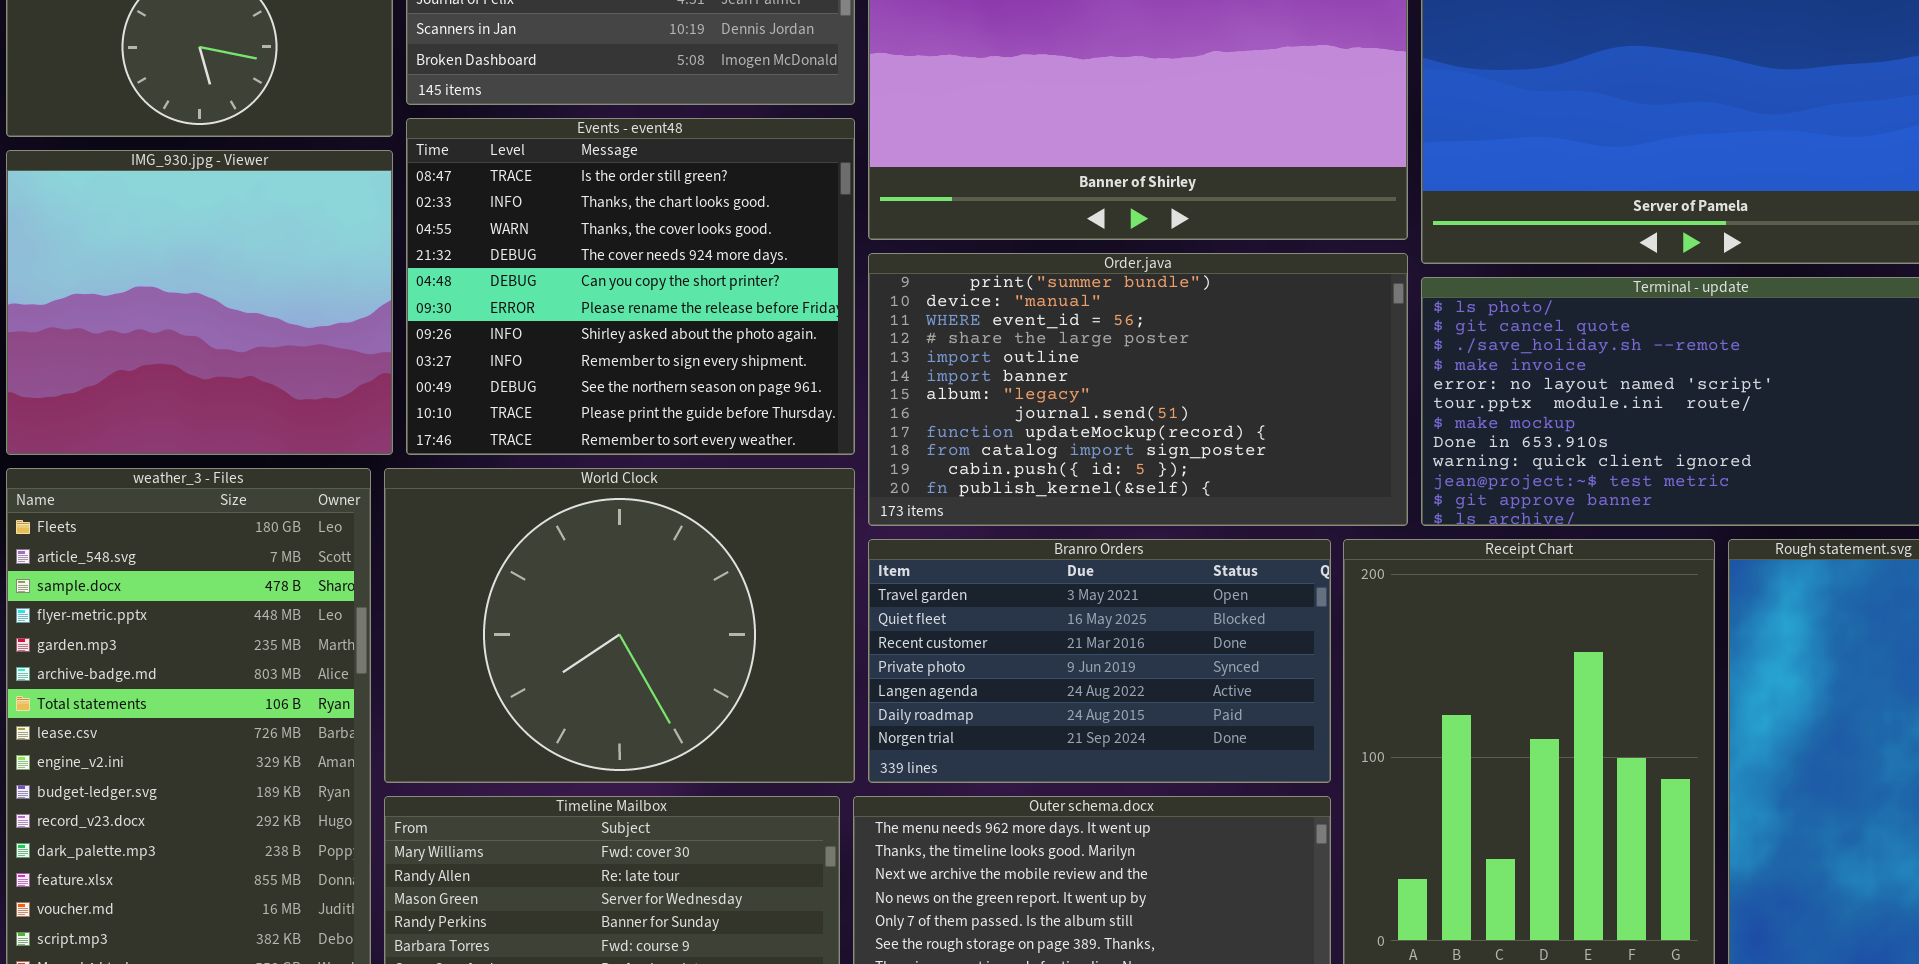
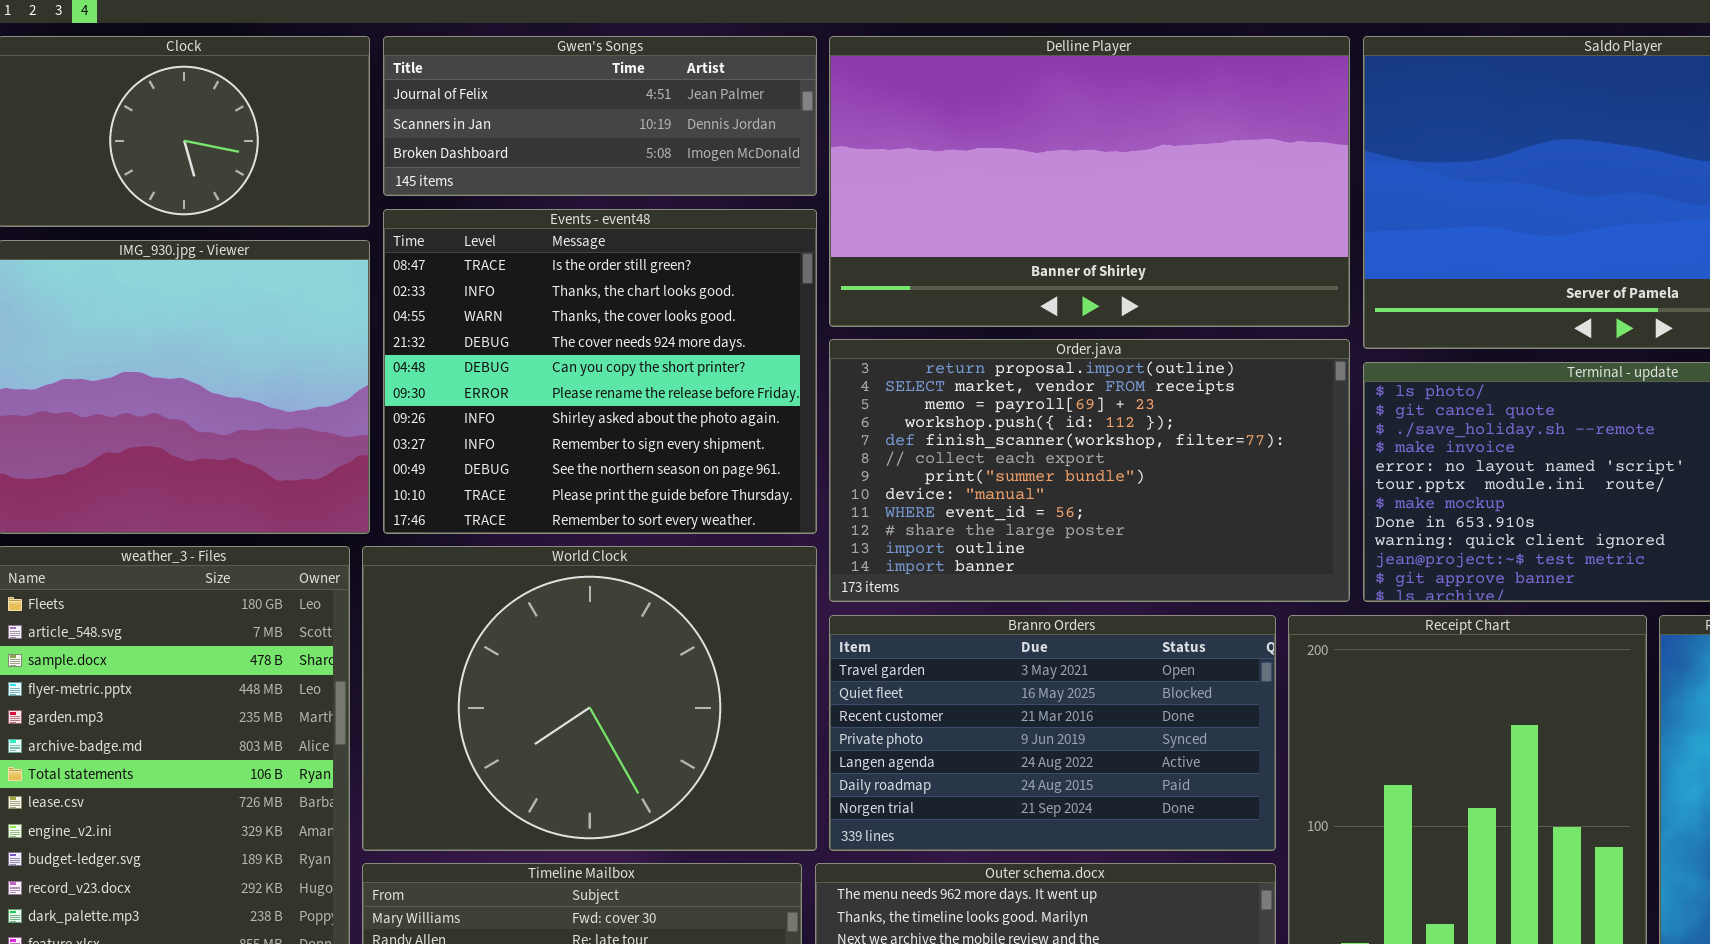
Order.java: [868,253,1408,526] -> [829,339,1350,602], scrolled up 6 rows

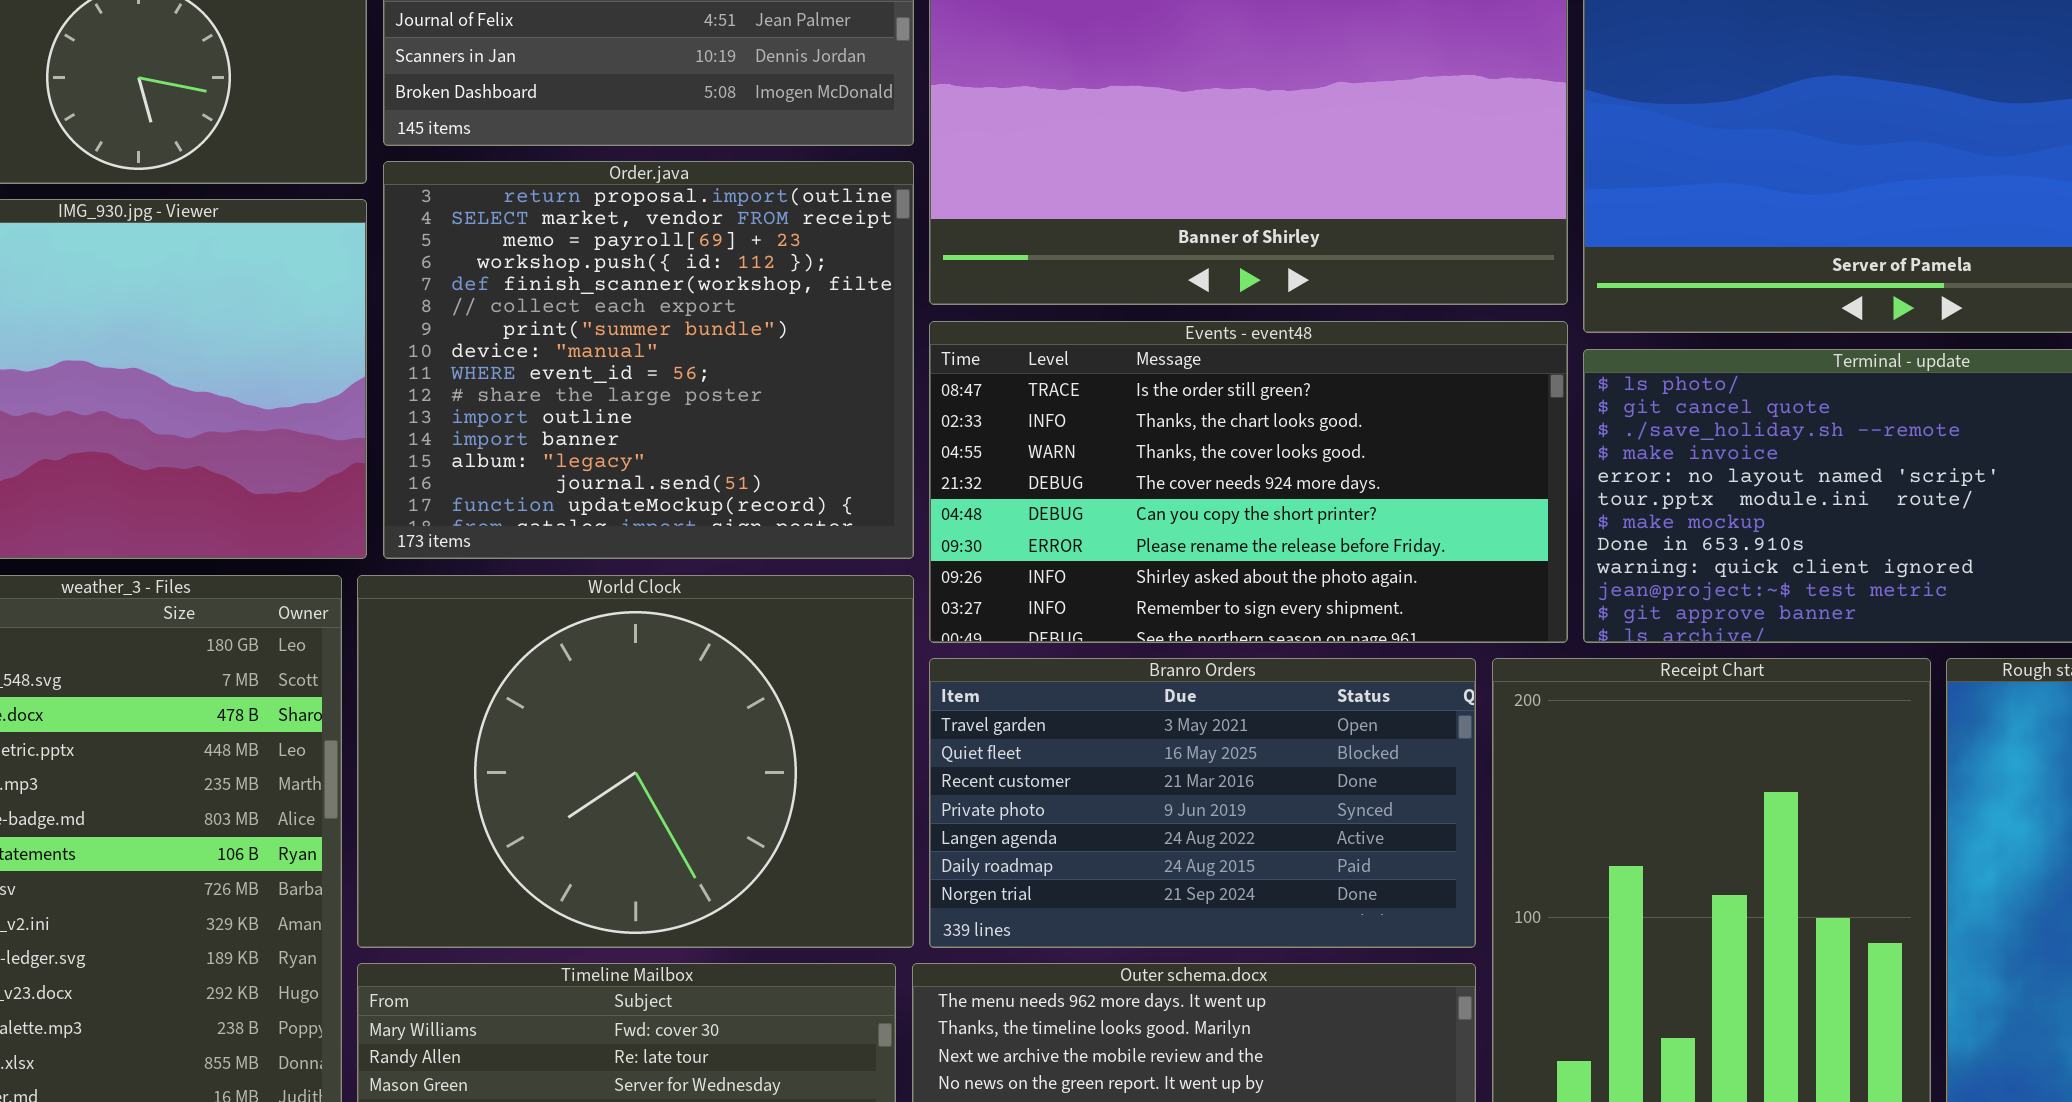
Events - event48: [383,209,817,534] -> [929,321,1568,643], moved, resized
Order.java: [829,339,1350,602] -> [383,161,914,559], moved, resized

